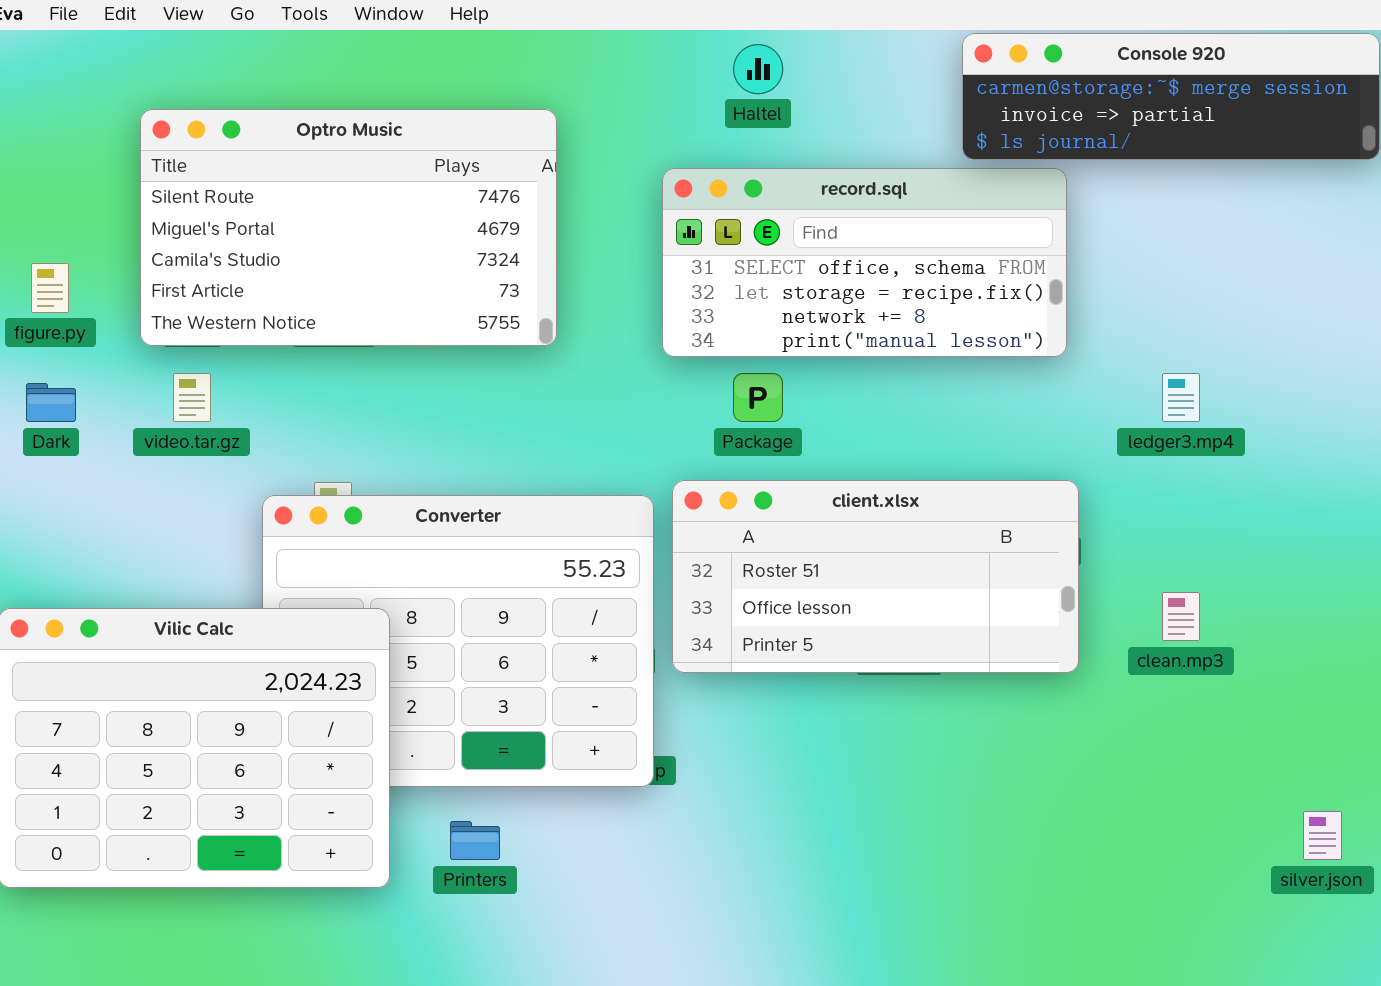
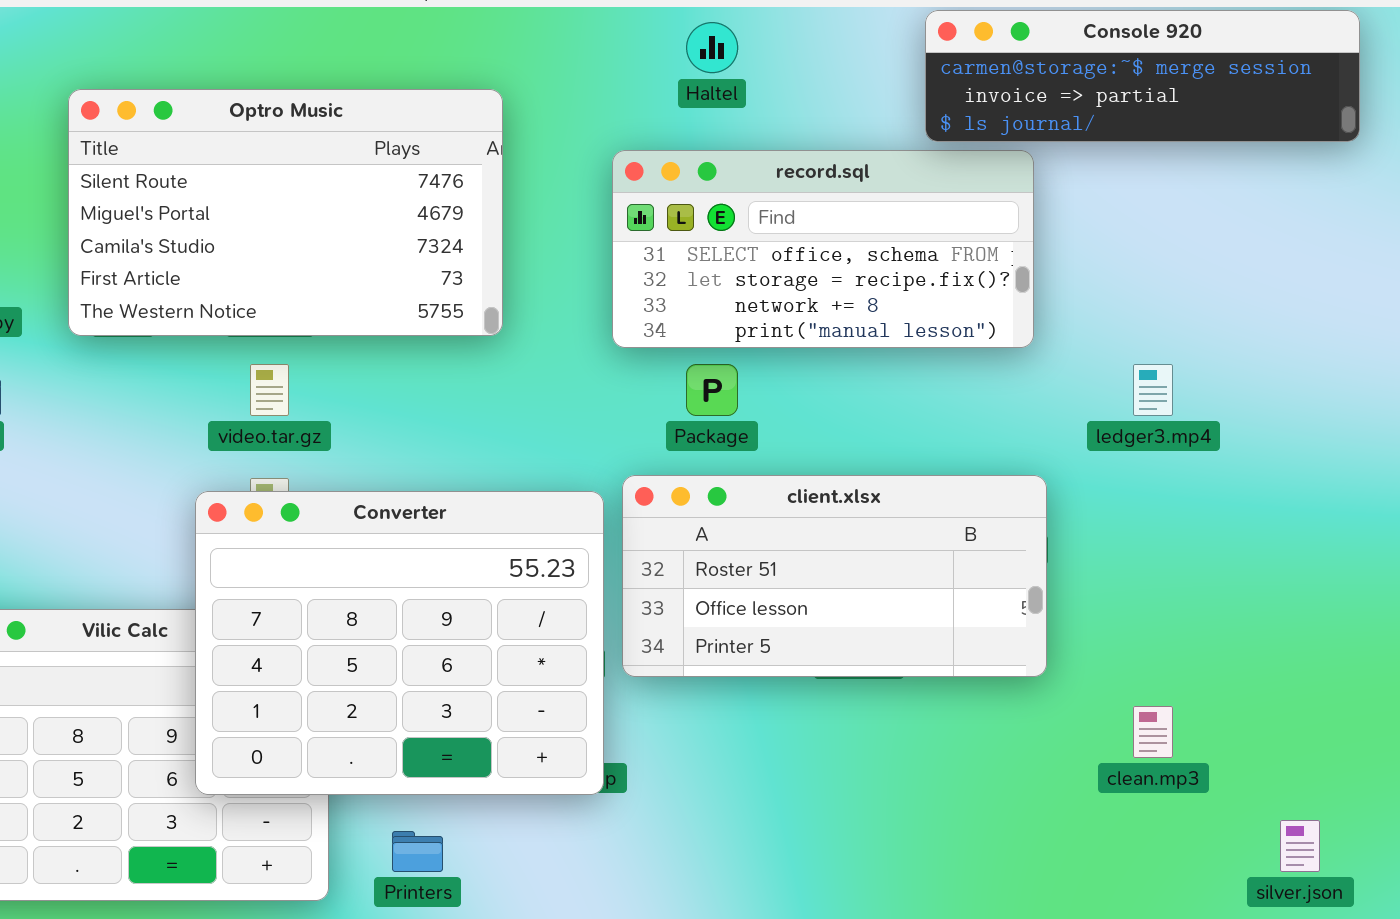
video.tar.gz: [173,373,211,422] -> [250,364,289,416], moved
Converter: [262,495,654,787] -> [195,491,604,795], raised
clean.mp3: [1162,592,1200,641] -> [1133,706,1173,758], moved

